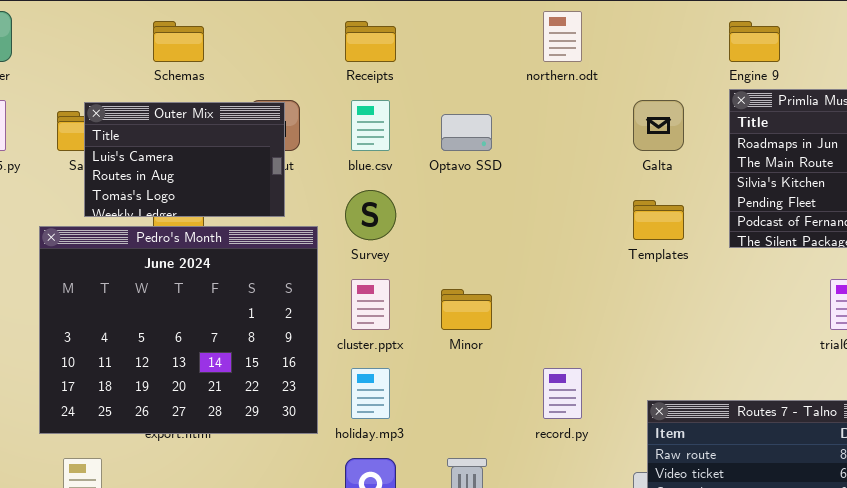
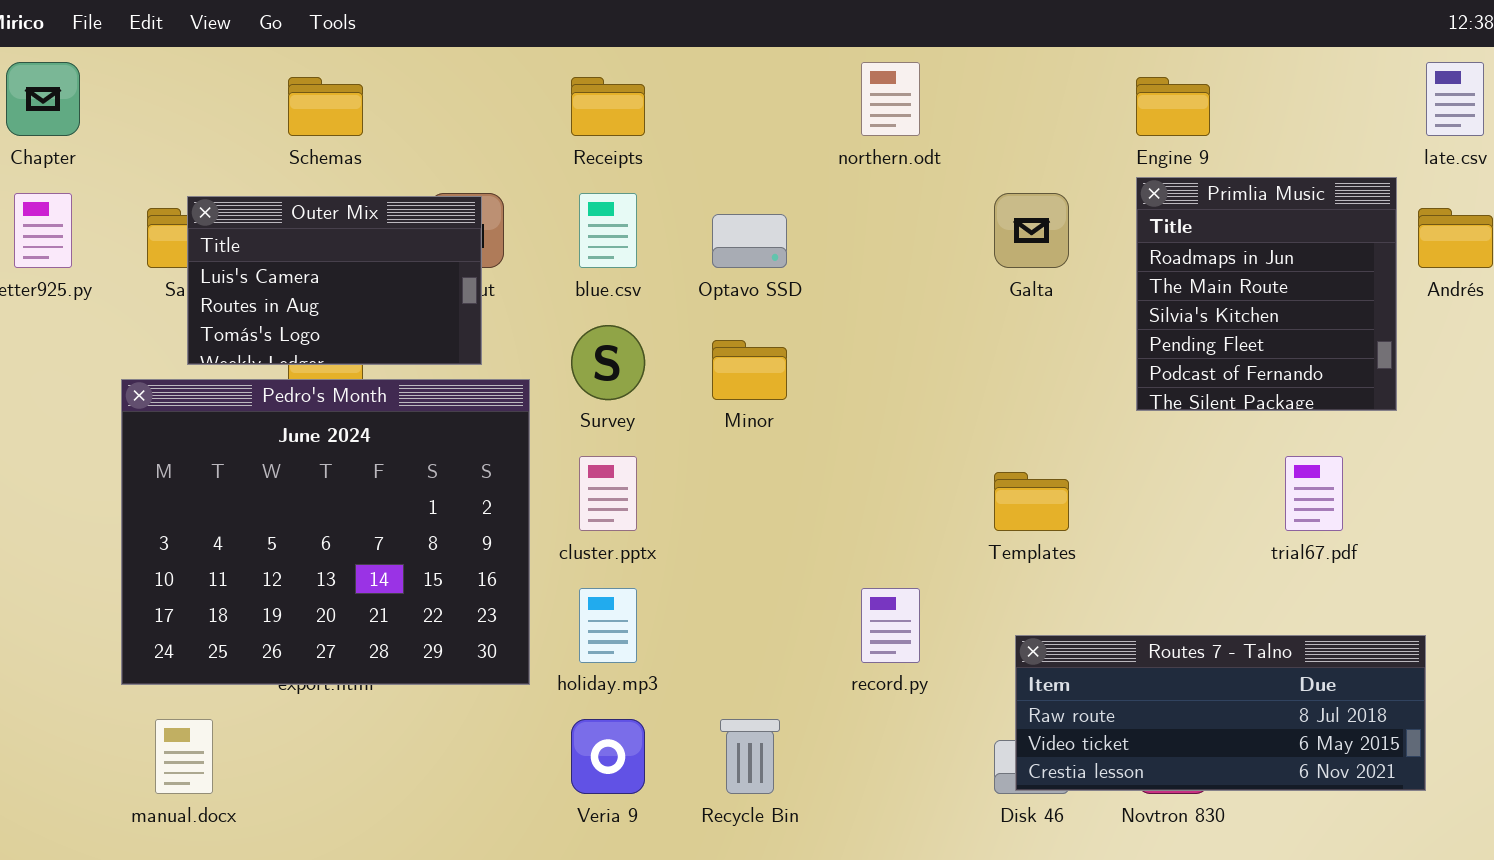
Templates: [633,200,684,240] -> [994,472,1069,531], moved
Minor: [441,289,492,330] -> [712,340,787,400], moved

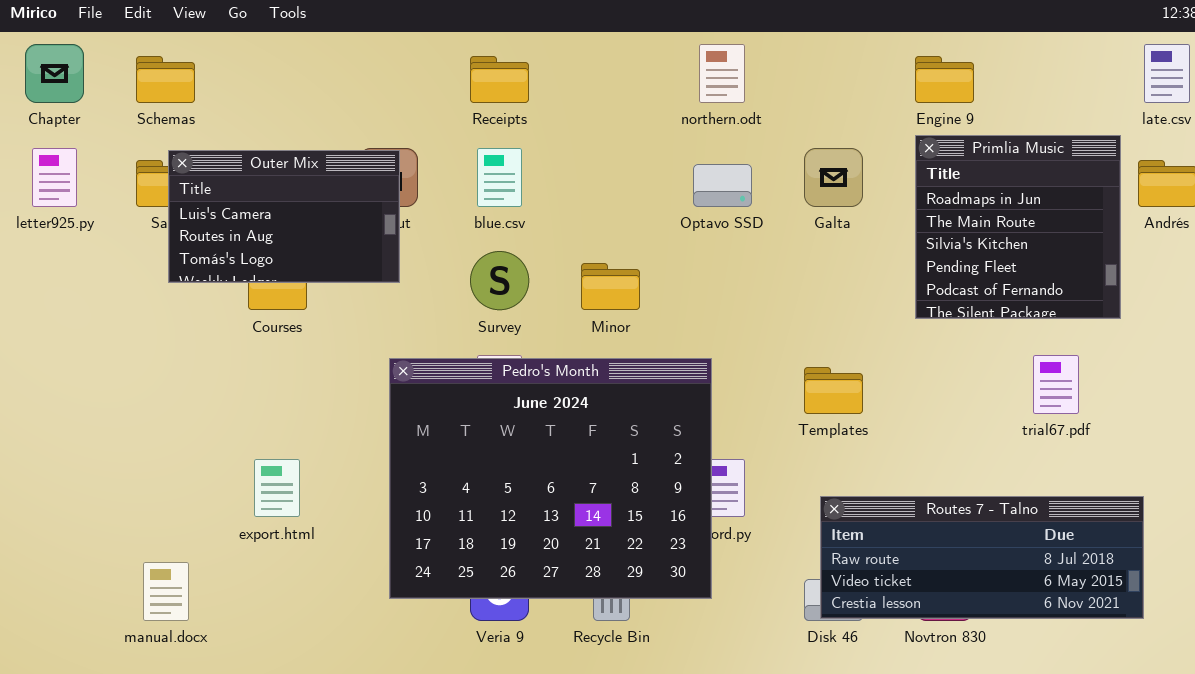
Schemas: [288,77,363,136] -> [136,56,195,103], moved
Optavo SSD: [712,214,787,268] -> [693,164,752,207], moved
Pedro's Month: [121,379,530,685] -> [389,358,712,599], moved

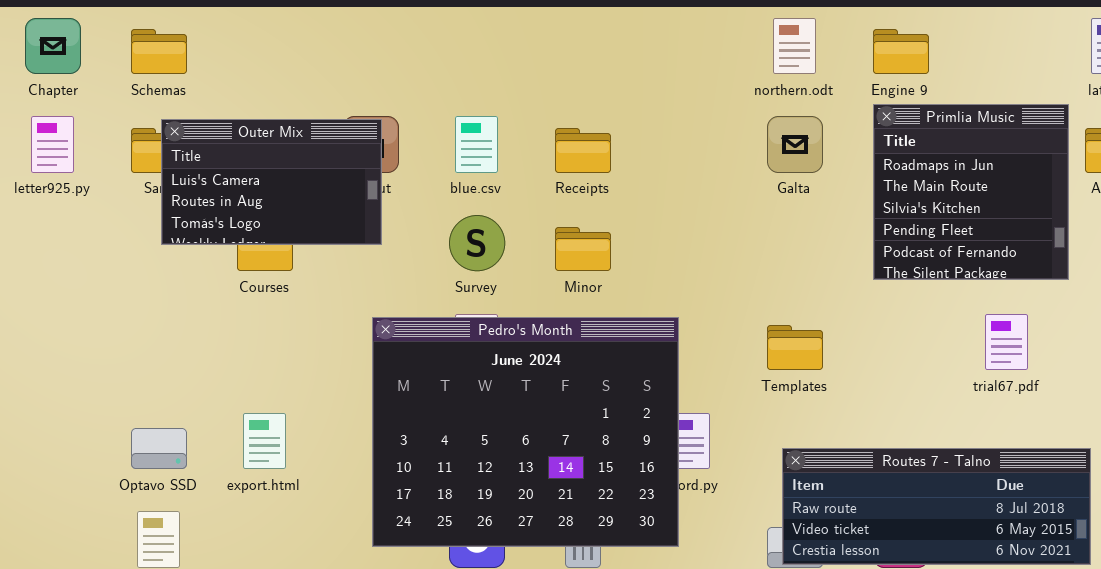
northern.odt: [699,44,745,103] -> [773,18,816,74], moved
Receipts: [470,56,529,103] -> [555,128,611,173], moved
Optavo SSD: [693,164,752,207] -> [131,428,187,469], moved

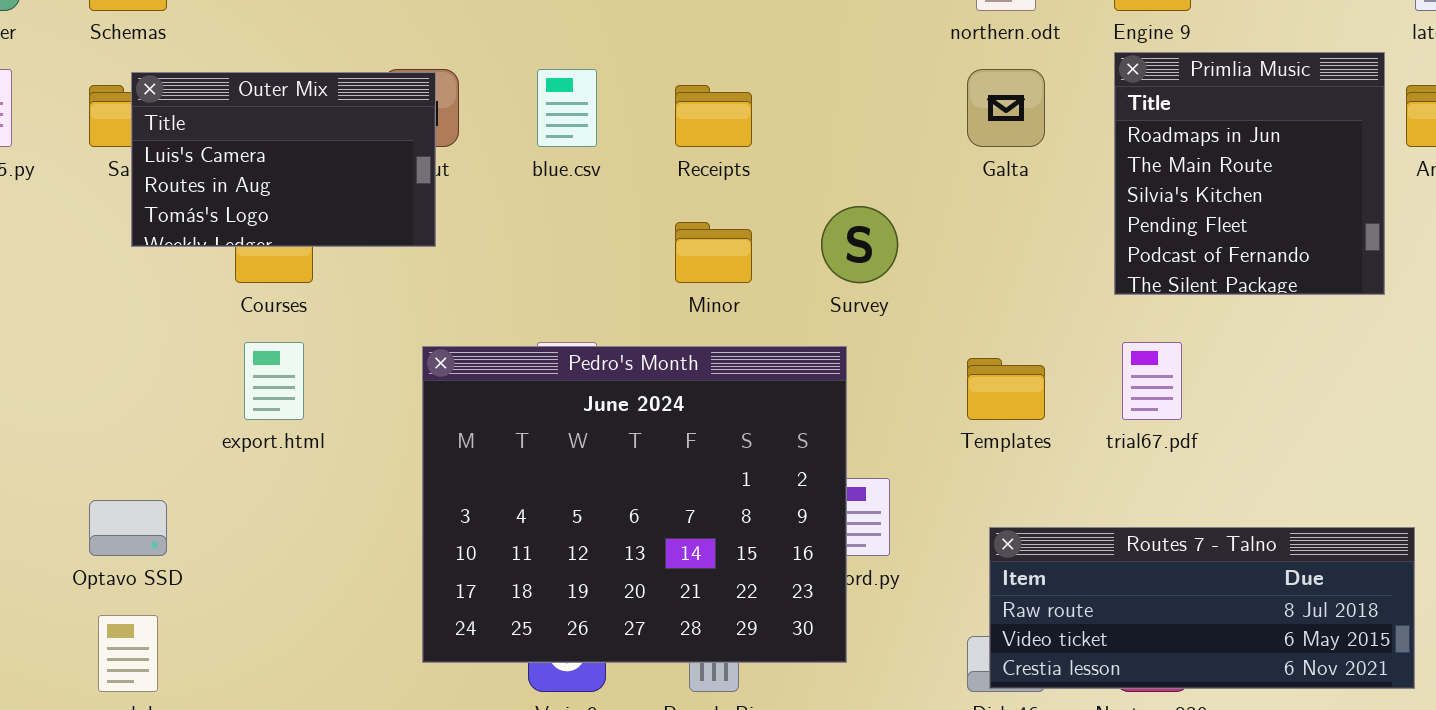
Survey: [449,215,505,271] -> [821,206,898,283], moved
trial67.pdf: [985,314,1028,370] -> [1122,342,1182,420], moved
export.html: [243,413,286,469] -> [244,342,304,420], moved

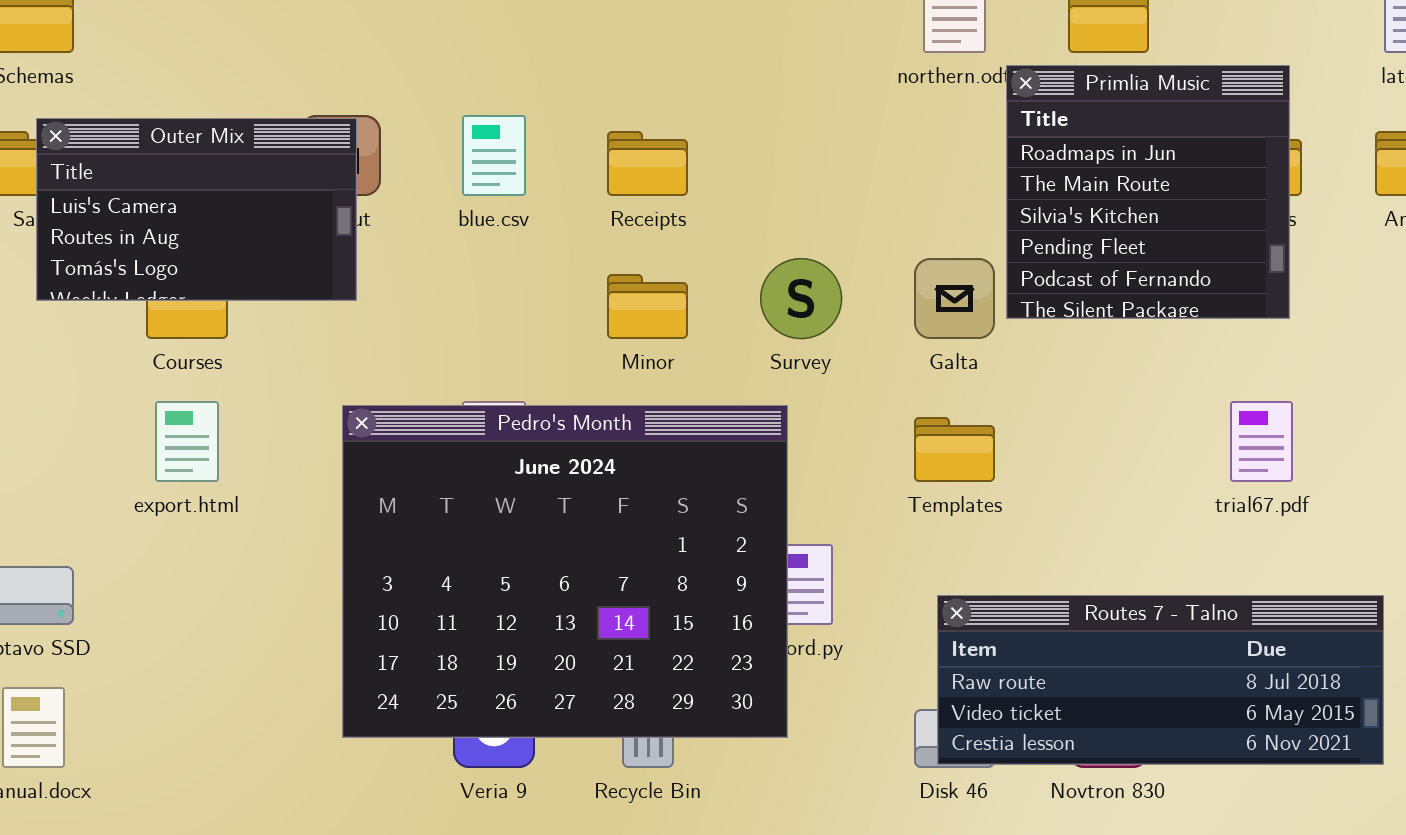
Primlia Music: [1114,52,1385,295] -> [1006,65,1290,319], moved
Galta: [967,69,1045,147] -> [914,258,995,339], moved
trial67.pdf: [1122,342,1182,420] -> [1230,401,1293,482], moved

